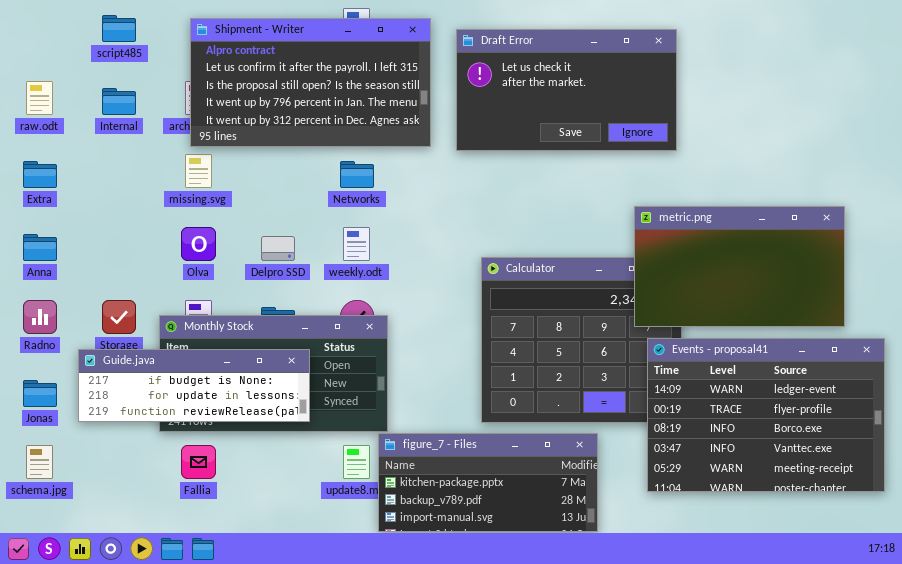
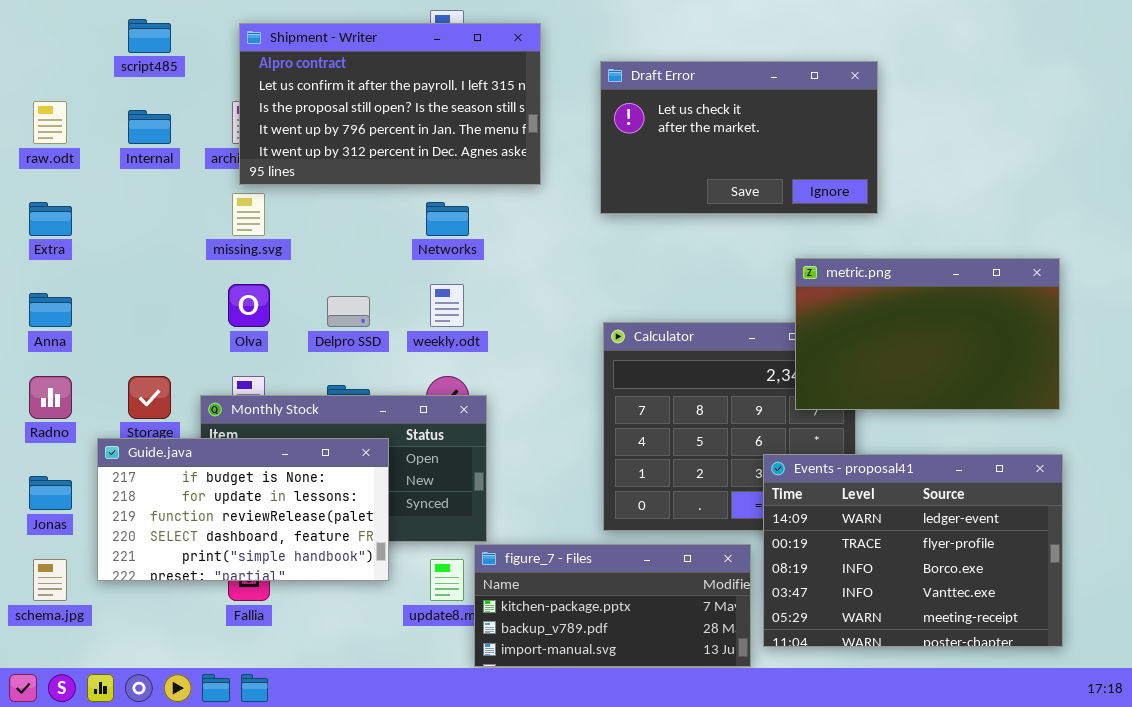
Draft Error: [456,29,677,151] -> [600,61,878,214], moved
Events - proposal41: [647,338,885,492] -> [763,454,1063,647], moved
Guide.java: [78,349,310,422] -> [97,438,389,581], resized

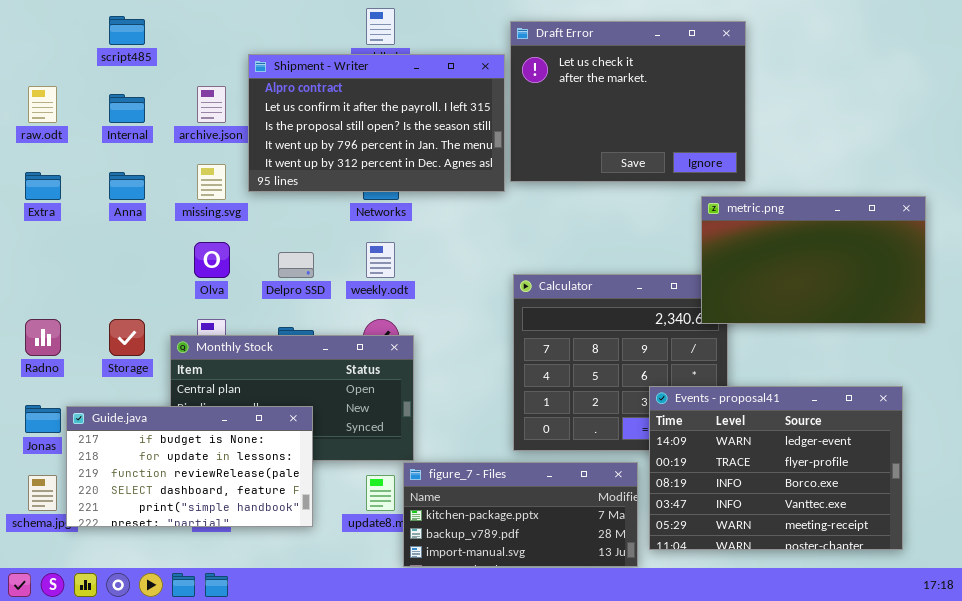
Shipment - Writer: [239,23,541,185] -> [248,54,505,192], moved
Draft Error: [600,61,878,214] -> [510,21,746,182], resized
metric.png: [795,258,1060,410] -> [701,196,926,324], moved
Anna: [29,293,72,327] -> [109,172,145,200], moved
Guide.java: [97,438,389,581] -> [66,406,313,527], moved

